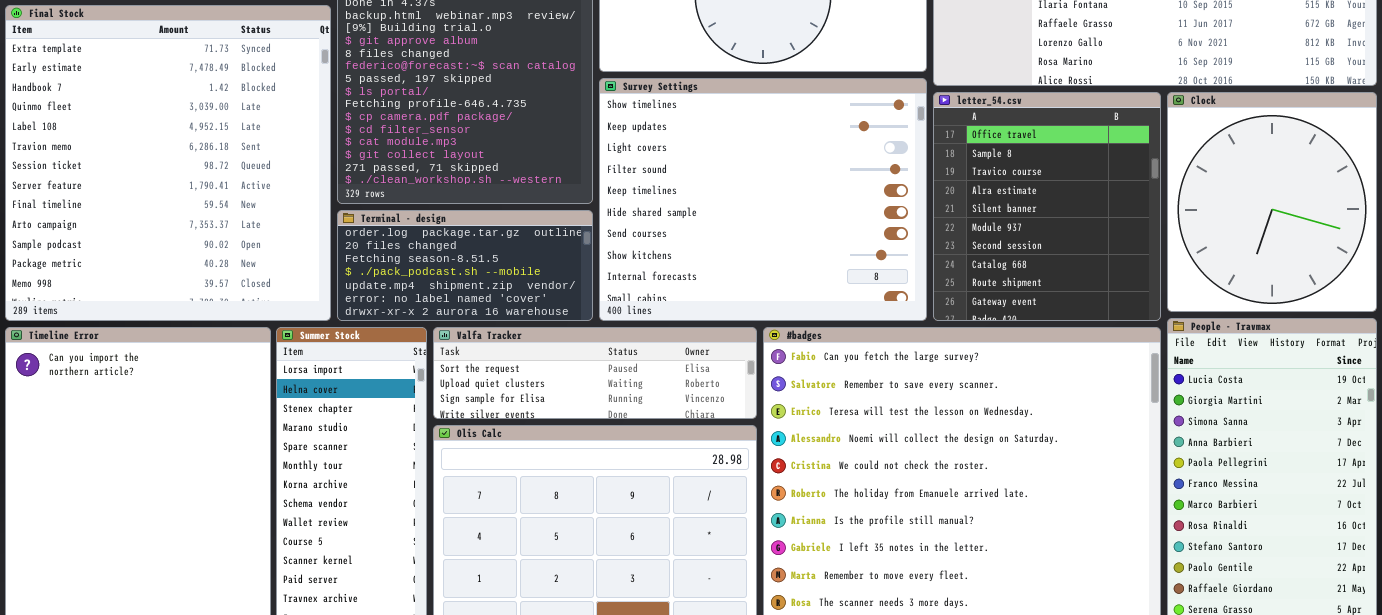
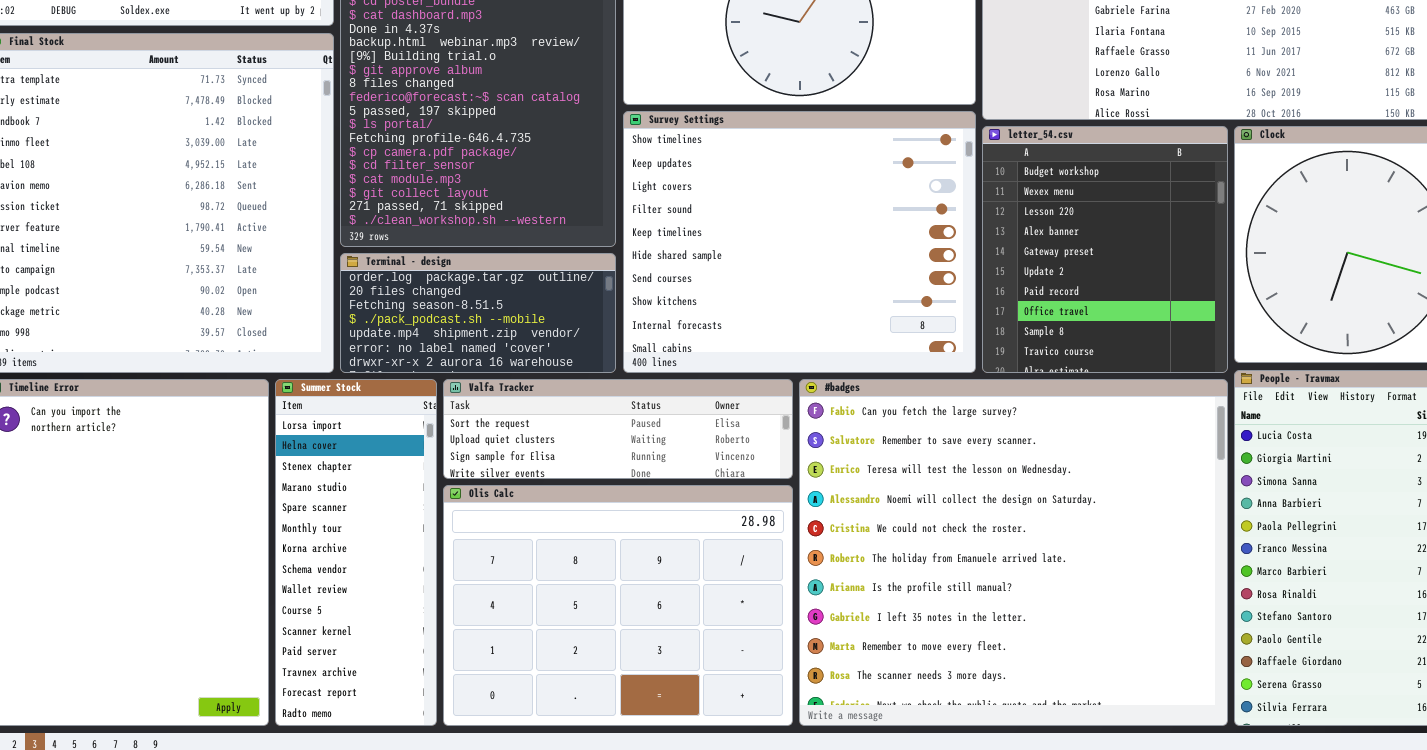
letter_54.csv: [933,92,1161,321] -> [982,126,1228,373], scrolled up 7 rows

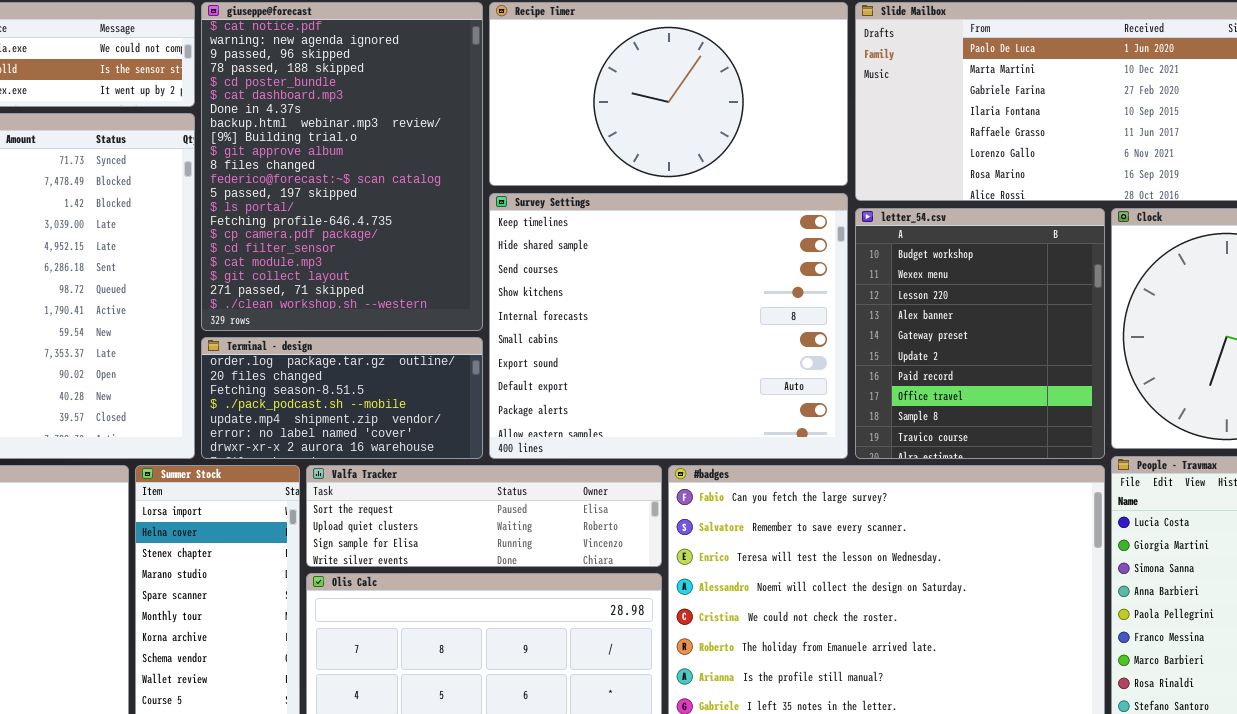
Survey Settings: [623,111,976,373] -> [489,193,848,459], scrolled down 4 rows

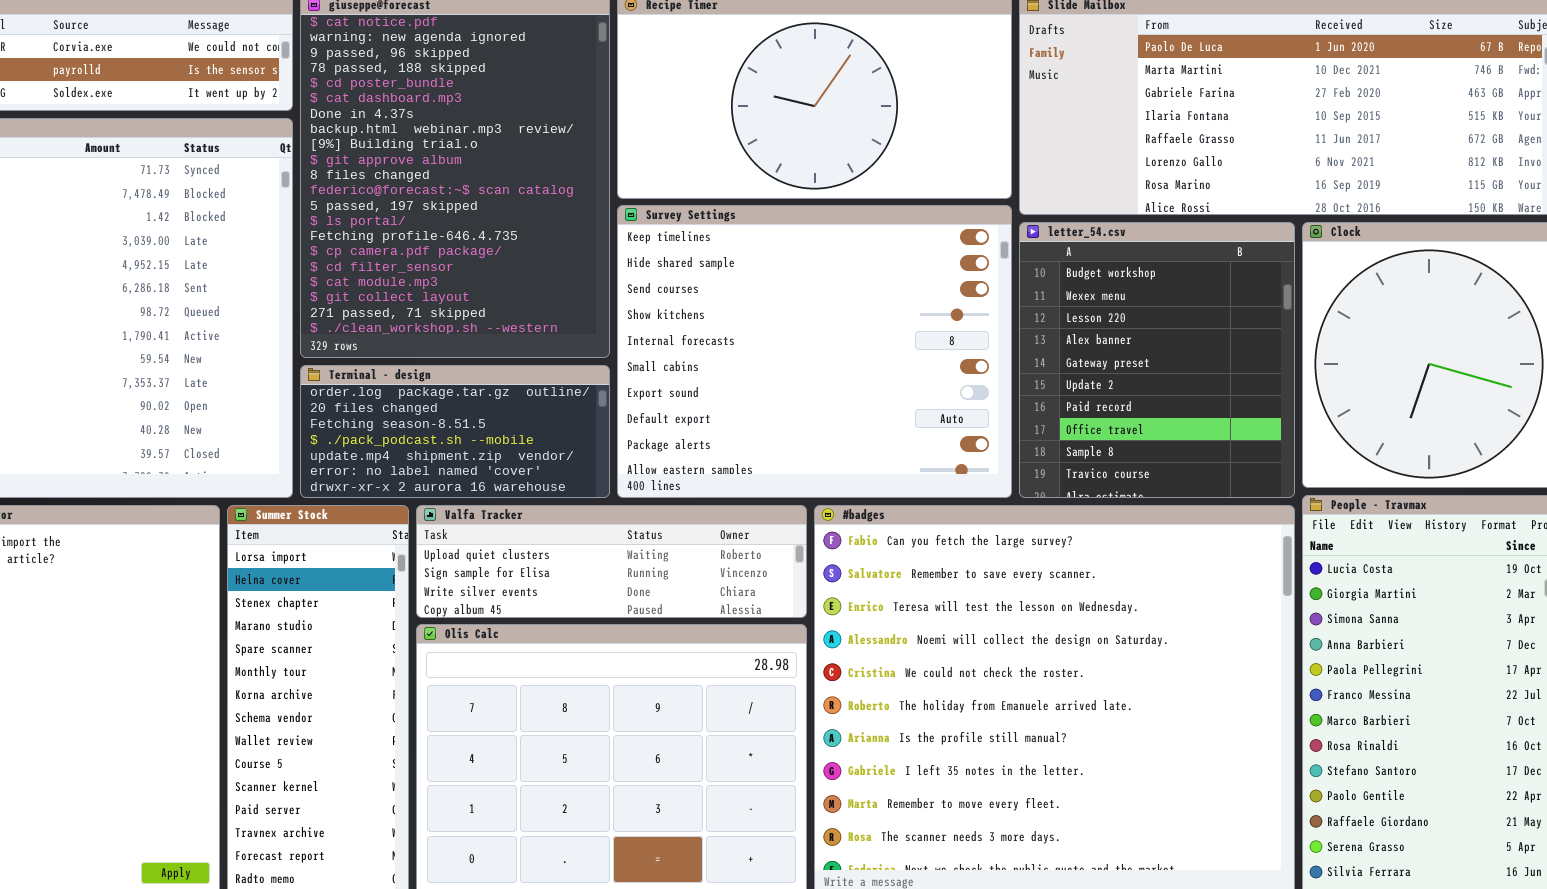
Valfa Tracker: [306,465,662,567] -> [416,505,807,618], scrolled down 1 row

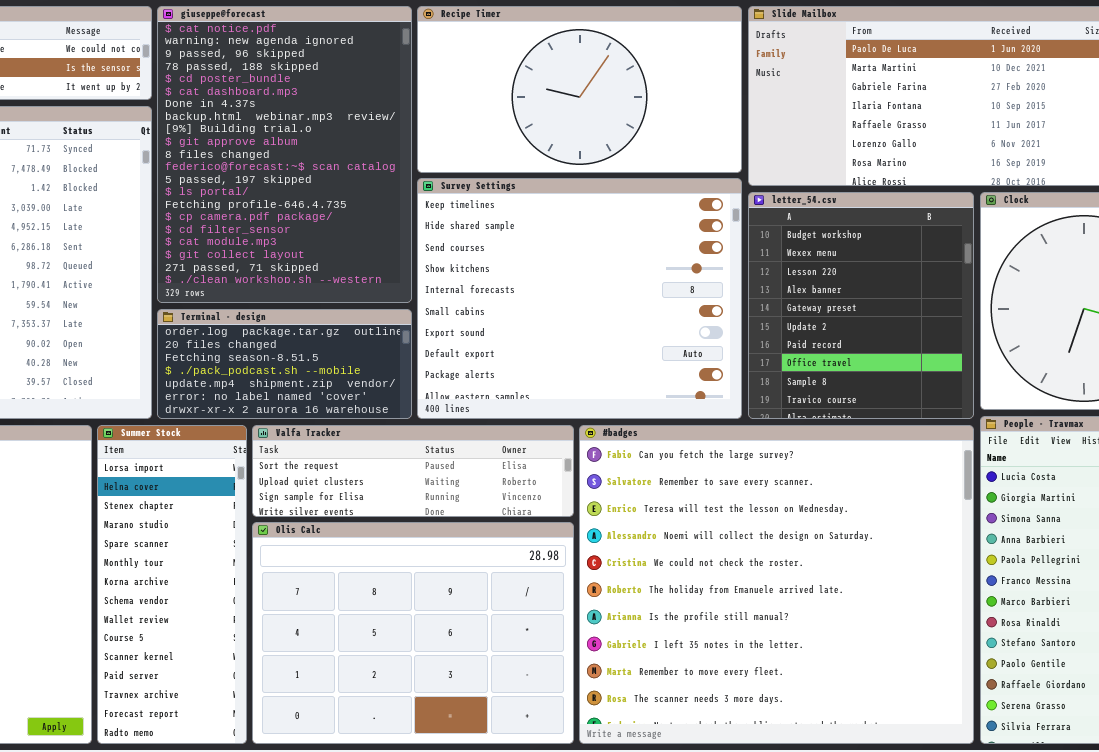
Valfa Tracker: [416,505,807,618] -> [252,425,574,517], scrolled up 1 row

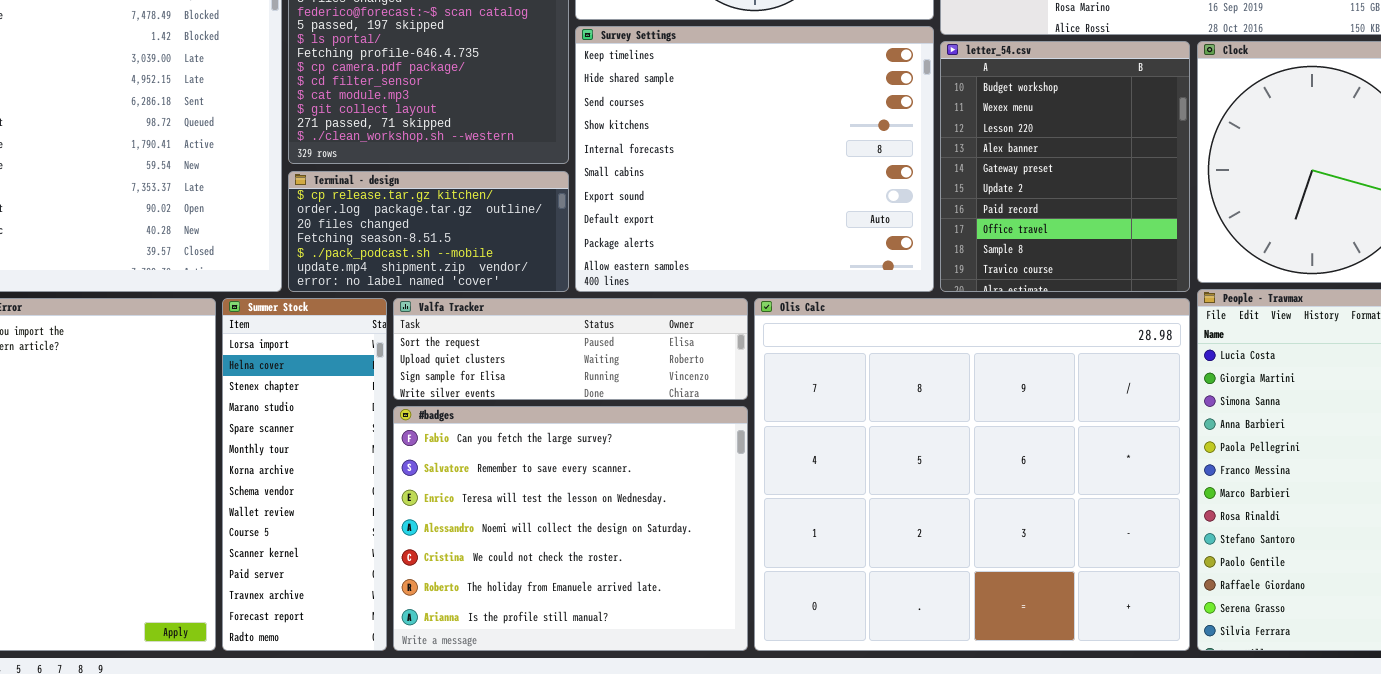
Terminal - design: [157,309,412,419] -> [288,171,569,292], scrolled up 1 row
#badges: [579,425,974,744] -> [393,406,748,651], moved, resized
Olis Calc: [252,522,574,744] -> [754,298,1190,651], moved, resized

